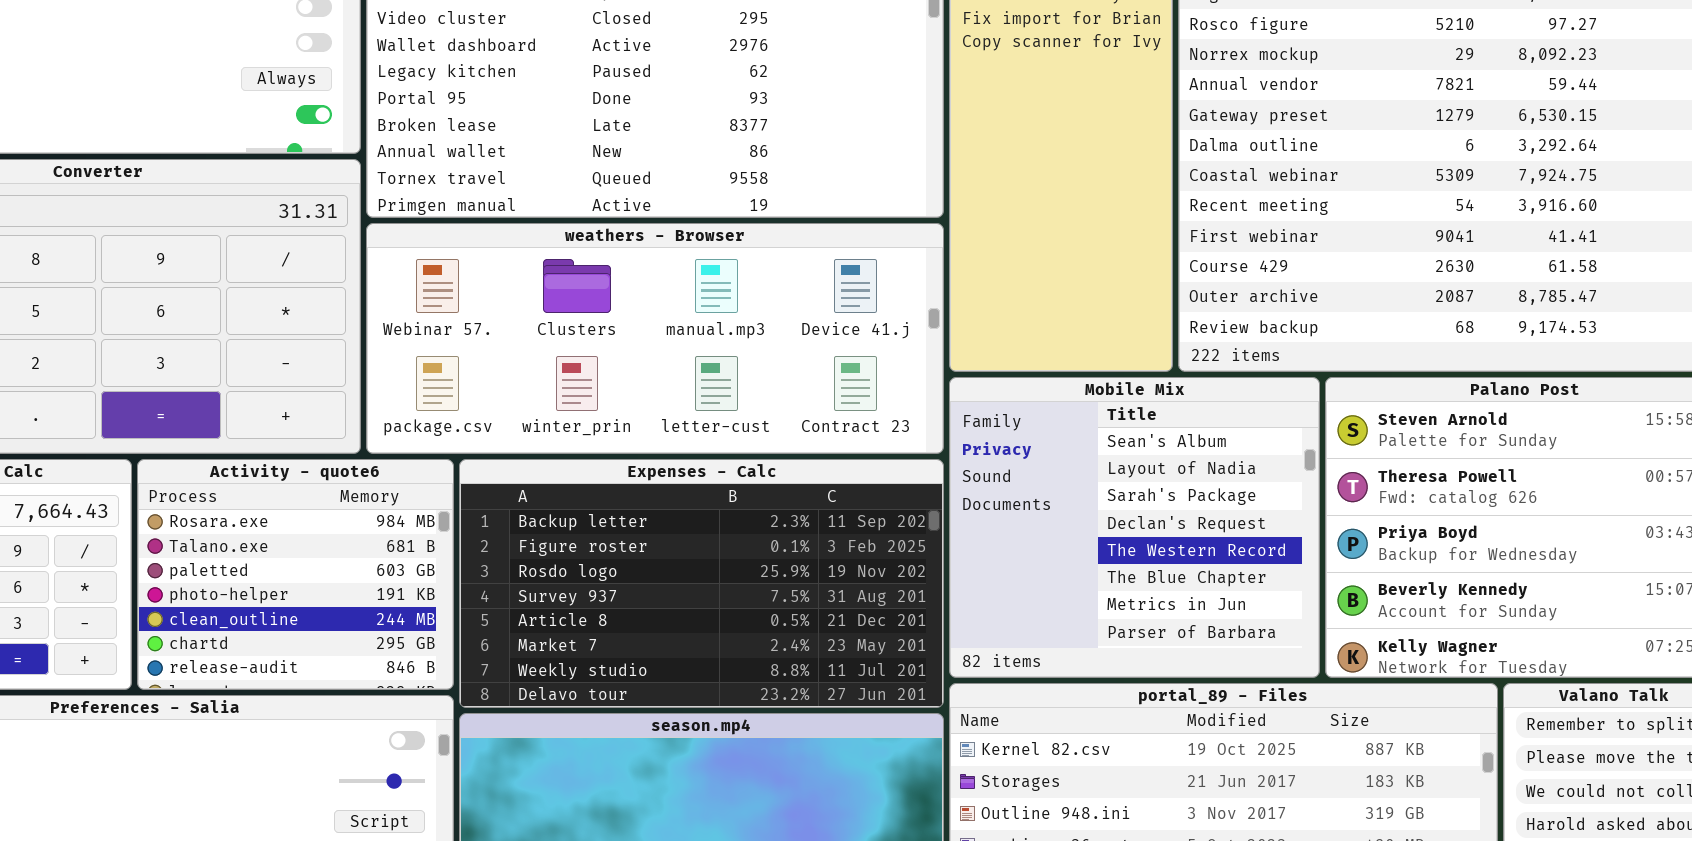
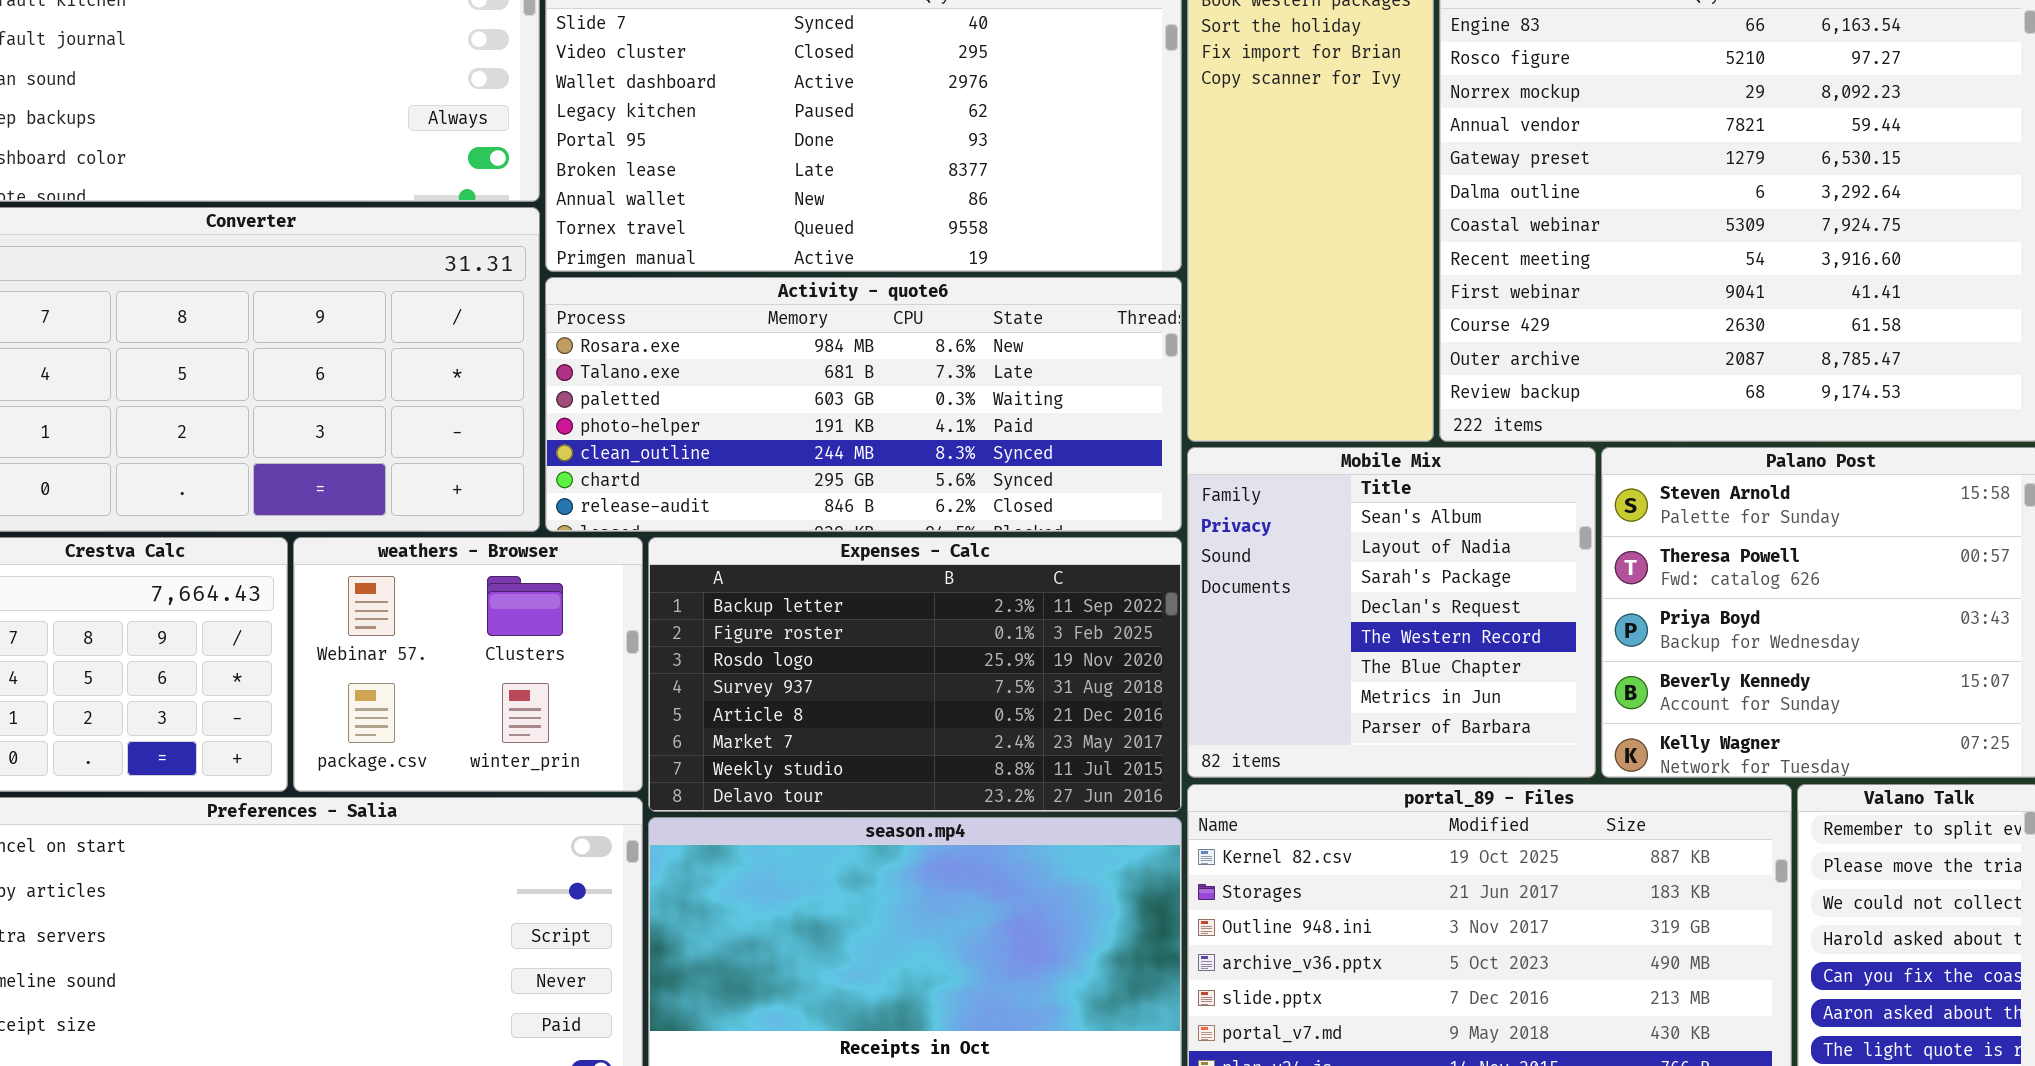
weathers - Browser: [366,223,944,454] -> [293,537,643,792], moved, resized
Activity - quote6: [137,459,454,690] -> [545,277,1182,532], moved, resized

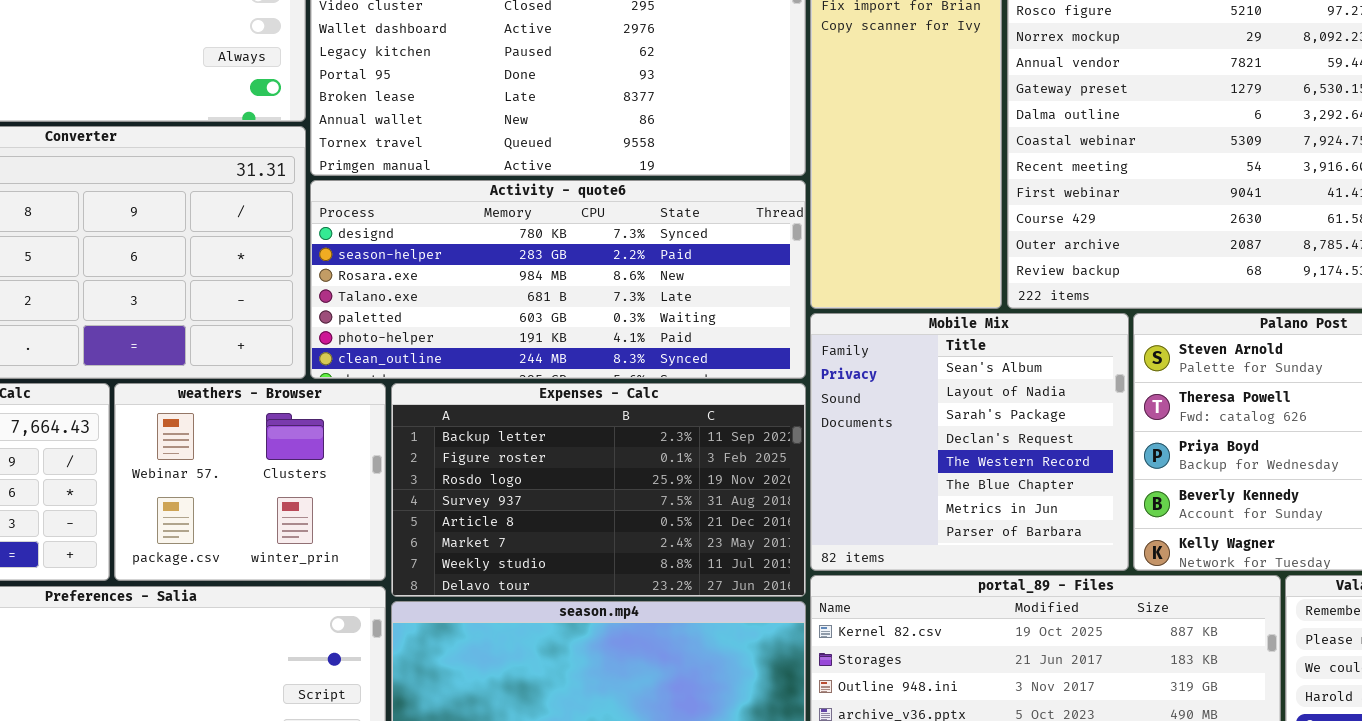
Activity - quote6: [545,277,1182,532] -> [310,180,806,379], scrolled up 2 rows

